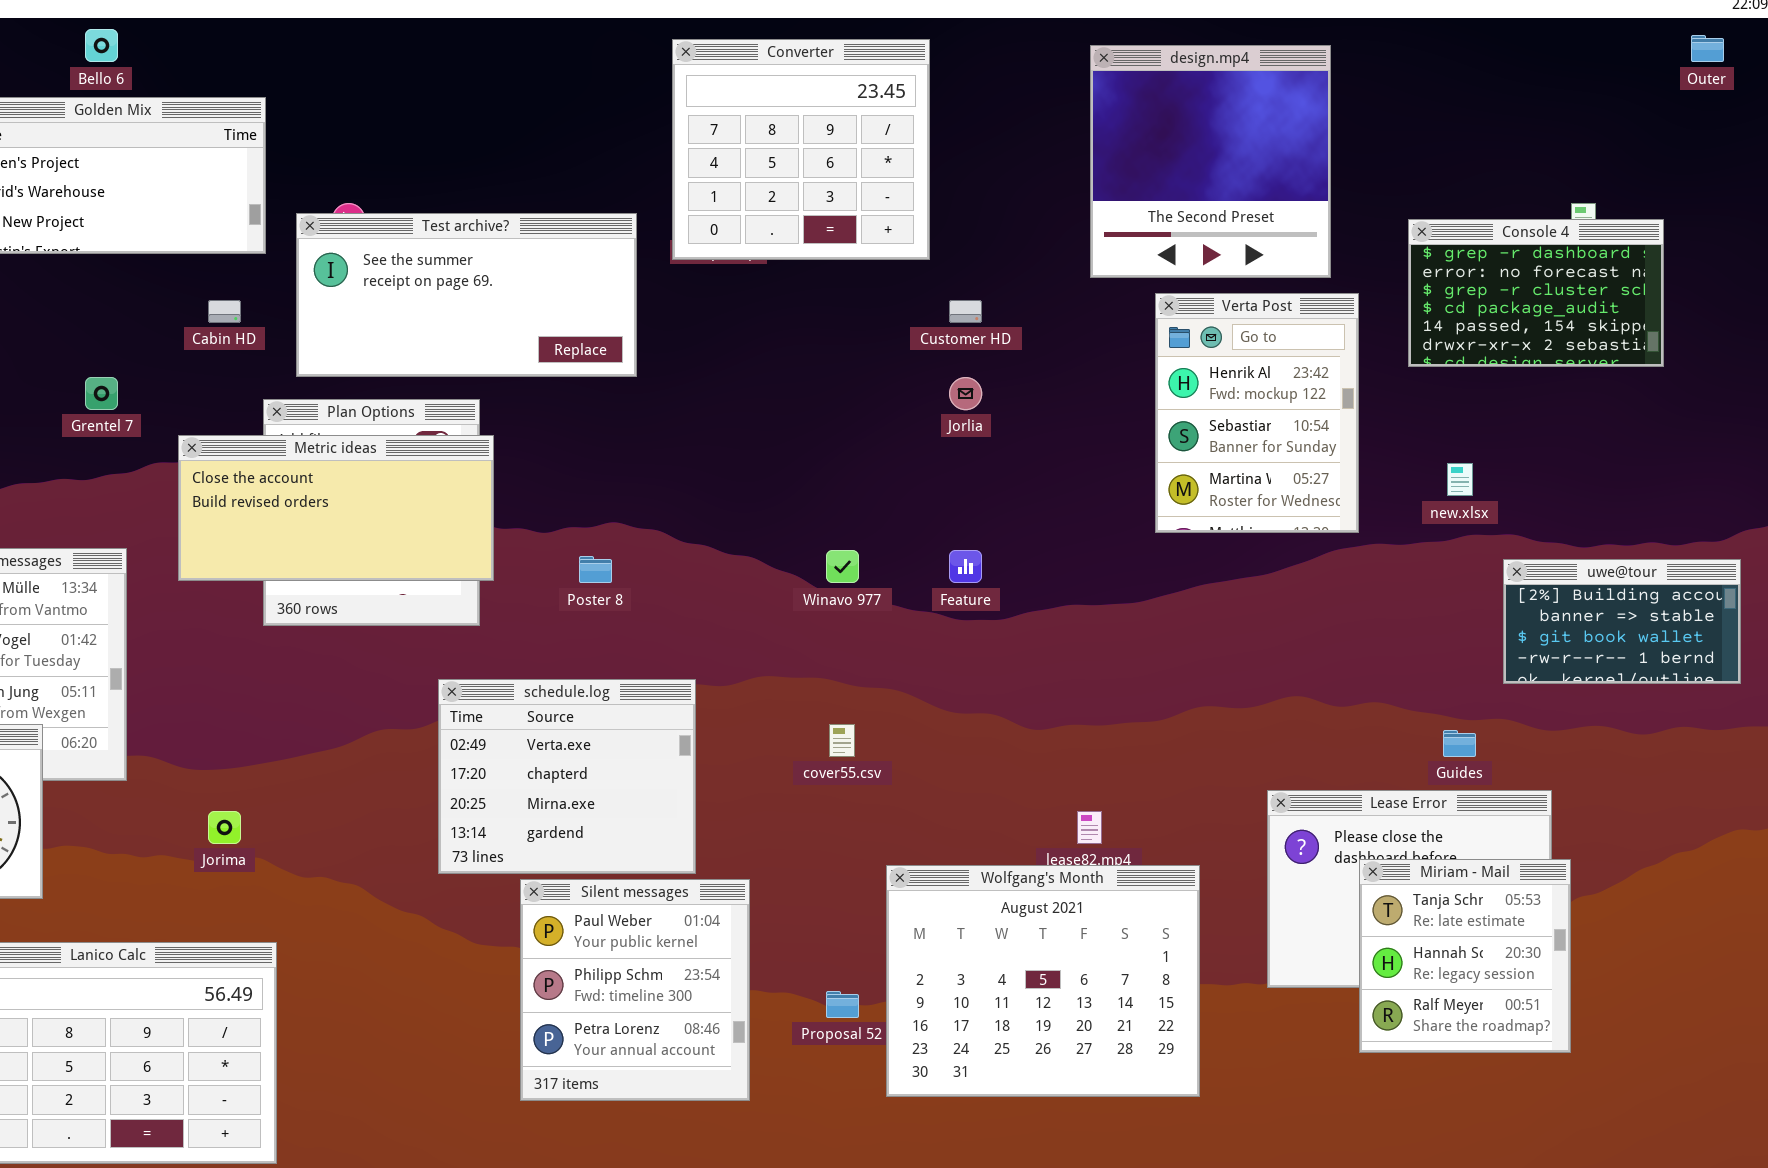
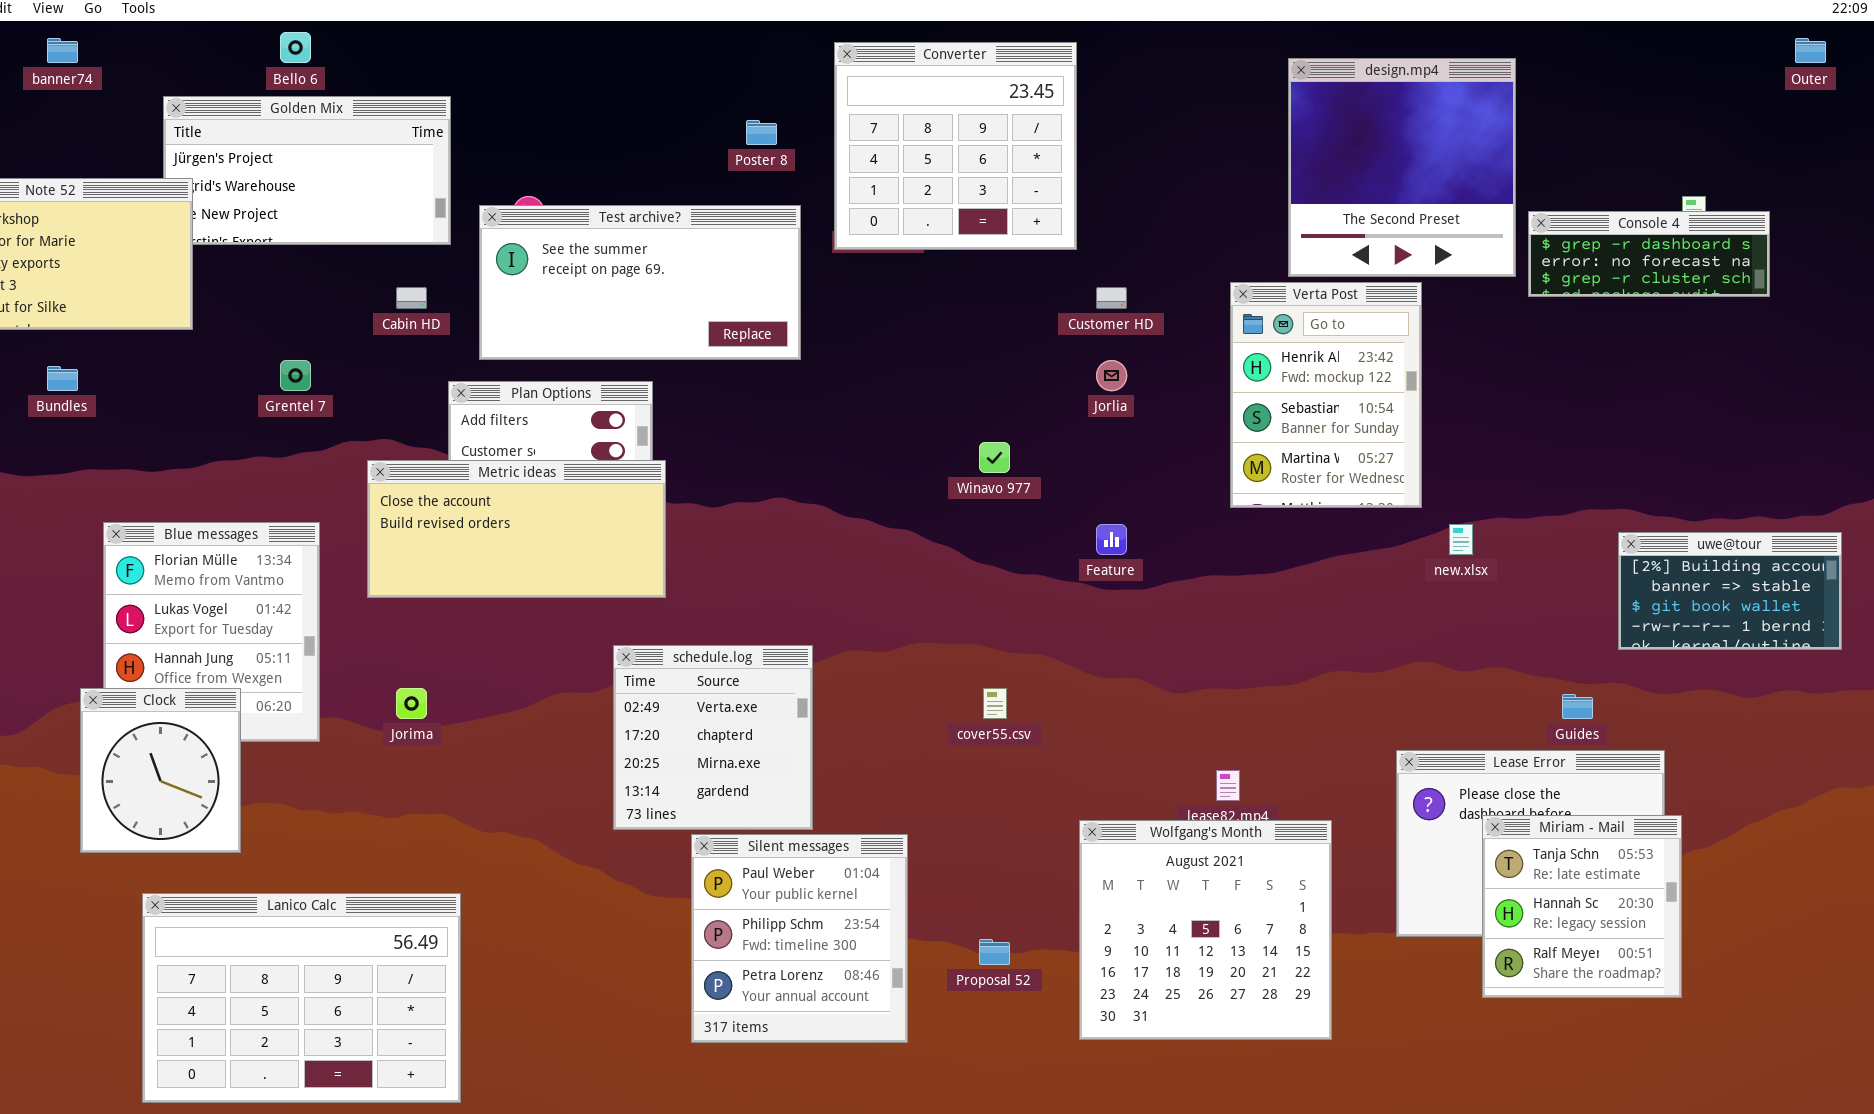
design.mp4: [1090,45,1331,278] -> [1288,58,1516,277], moved
Console 4: [1408,219,1664,367] -> [1528,211,1770,297], resized
Verta Post: [1155,293,1359,533] -> [1230,282,1422,508], moved
Metric ideas: [178,435,494,581] -> [367,460,666,598], moved
new.xlsx: [1447,463,1473,496] -> [1449,524,1473,555], moved
Winavo 977: [826,550,859,583] -> [979,442,1010,473], moved
Poster 8: [579,556,612,583] -> [746,120,777,145], moved
schedule.log: [438,679,696,874] -> [613,645,813,830], resized
Jorima: [208,811,241,844] -> [396,688,427,719], moved
Wolfgang's Month: [886,865,1200,1097] -> [1079,820,1332,1040], resized

